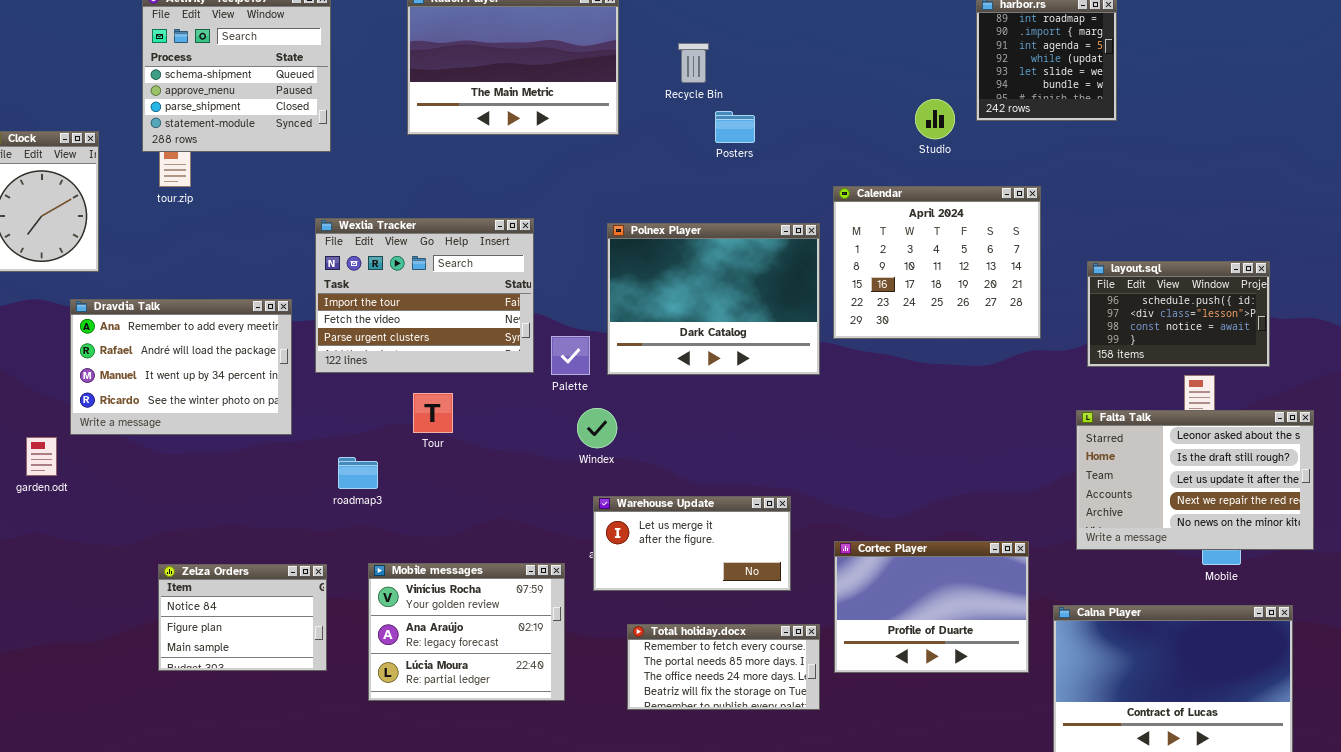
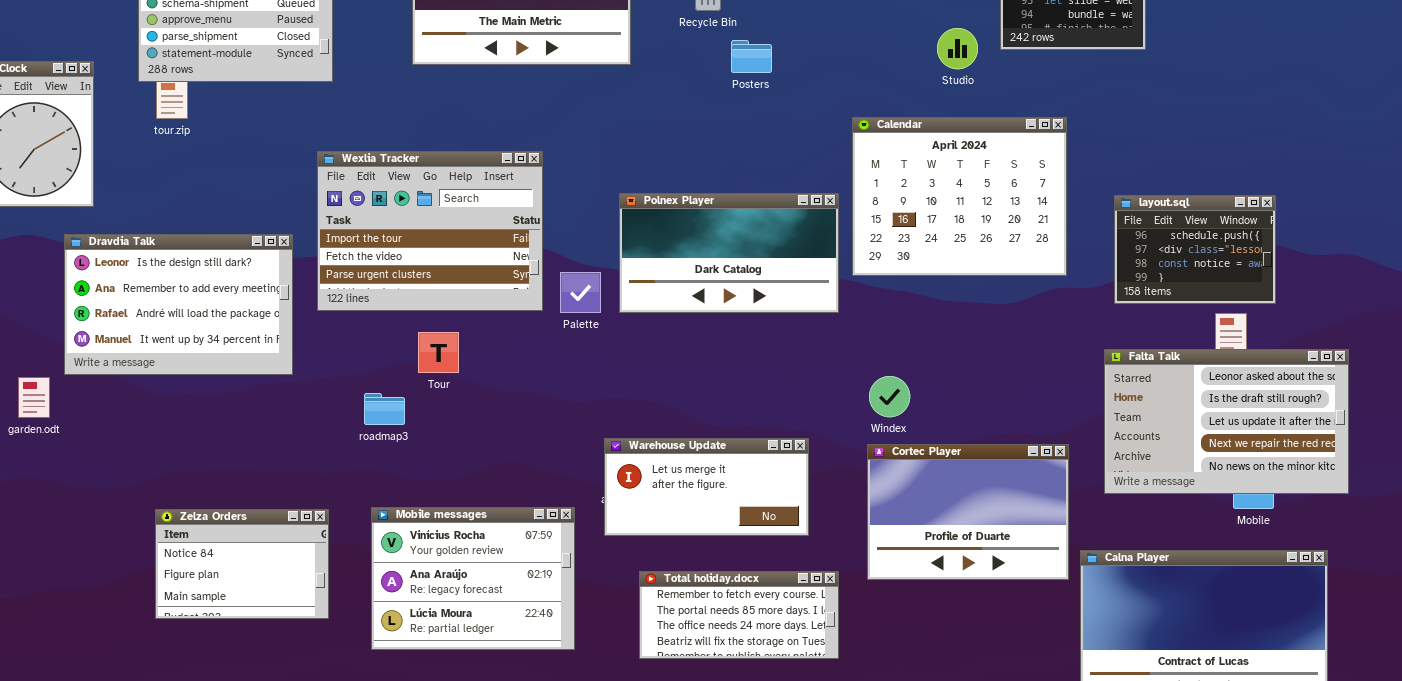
Polnex Player: [607,223,820,375] -> [619,193,839,313], resized
layout.sql: [1087,261,1270,367] -> [1114,195,1276,304], resized
Dravdia Talk: [70,299,292,435] -> [64,234,293,375], scrolled up 1 row
Windex: [577,408,617,448] -> [869,376,910,417], moved
roadmap3: [338,457,378,489] -> [364,393,405,425], moved
Cortec Player: [834,541,1029,673] -> [867,444,1069,580], moved

